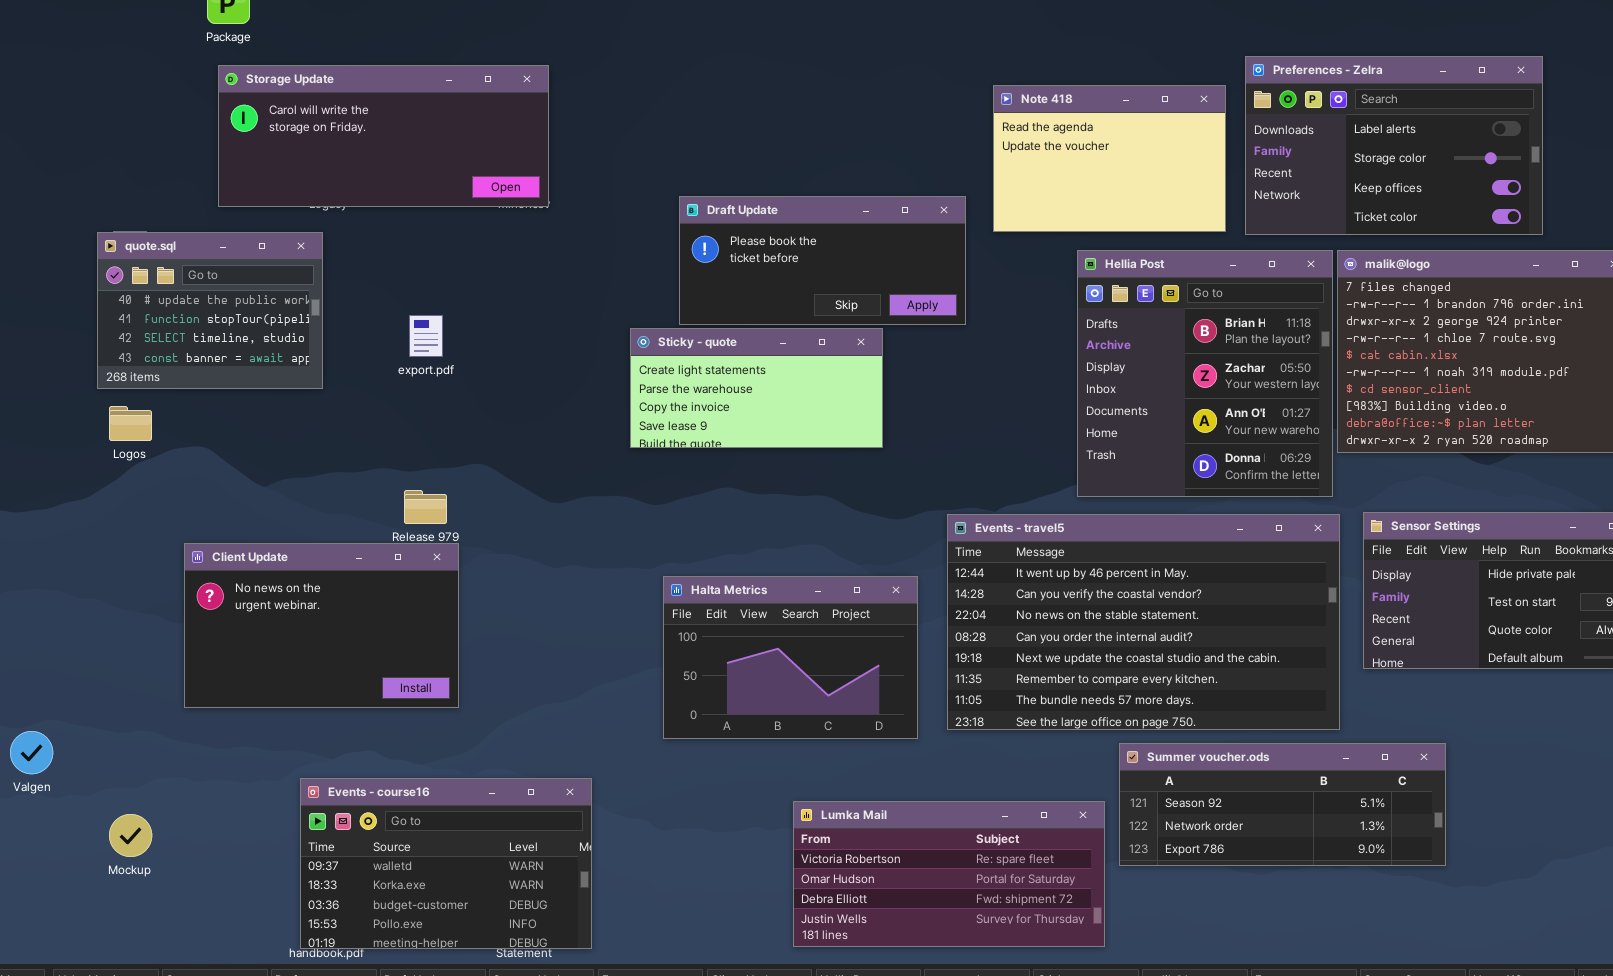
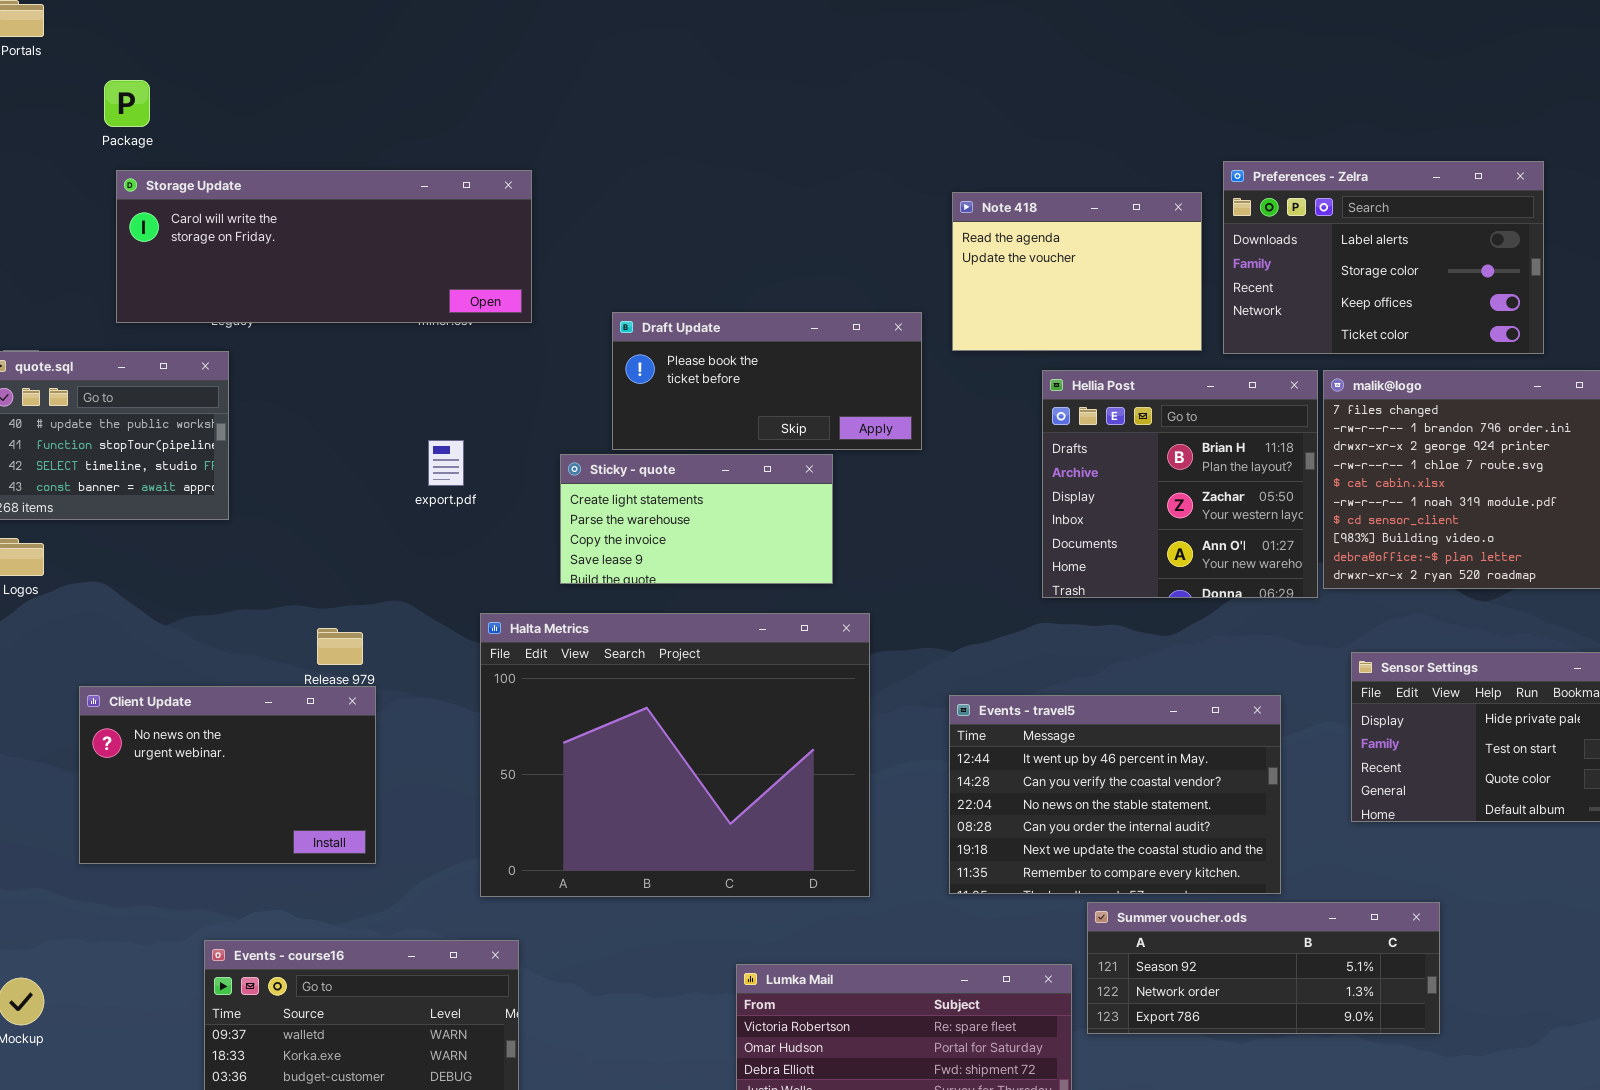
Storage Update: [218,65,549,207] -> [116,170,532,323], resized
Hellia Post: [1077,250,1333,497] -> [1042,370,1318,598], resized
export.pdf: [409,315,443,357] -> [428,440,464,486], moved
Events - travel5: [947,514,1340,730] -> [949,695,1281,894], moved, resized
Halta Metrics: [663,576,918,739] -> [480,613,870,897], resized

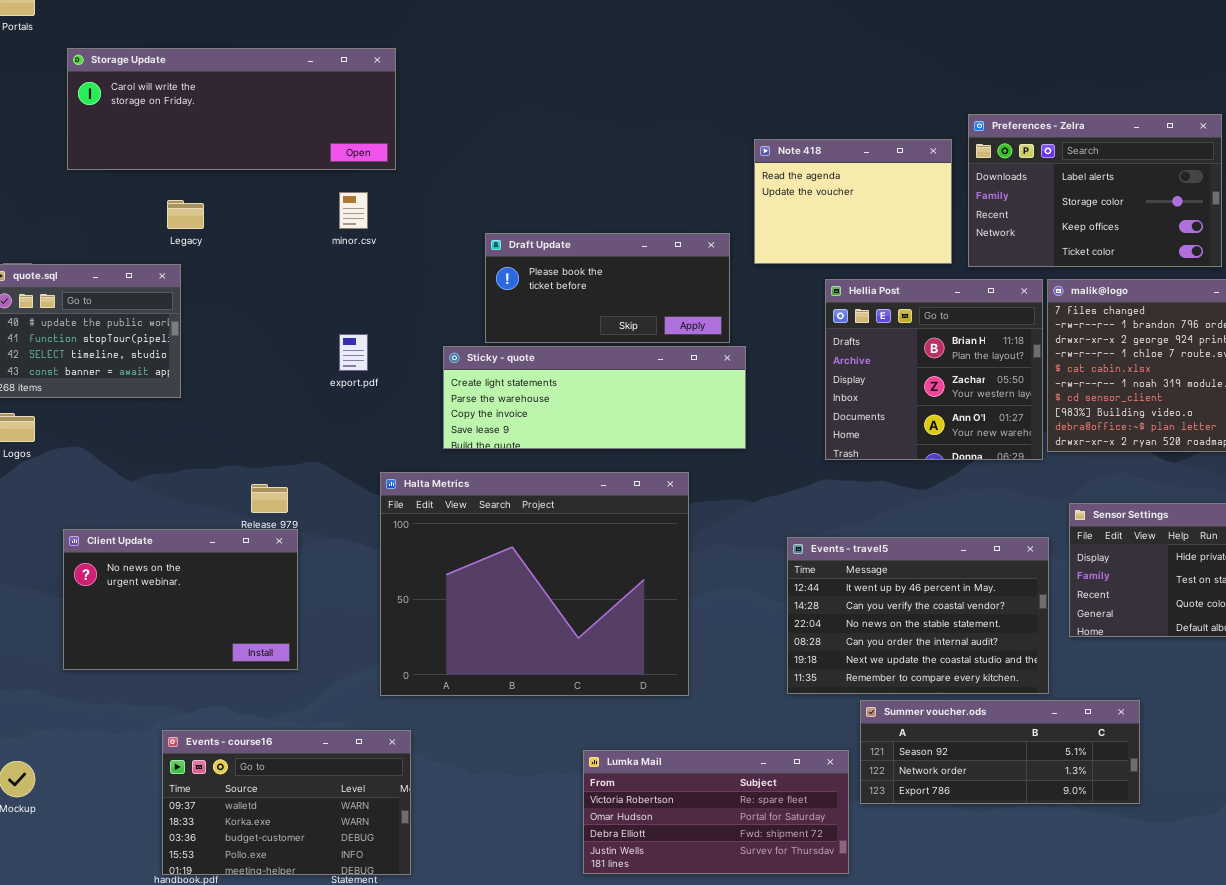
Storage Update: [116,170,532,323] -> [67,48,396,170], moved
Sticky - quote: [560,454,833,584] -> [443,346,746,449], resized
Events - travel5: [949,695,1281,894] -> [787,537,1049,694], moved

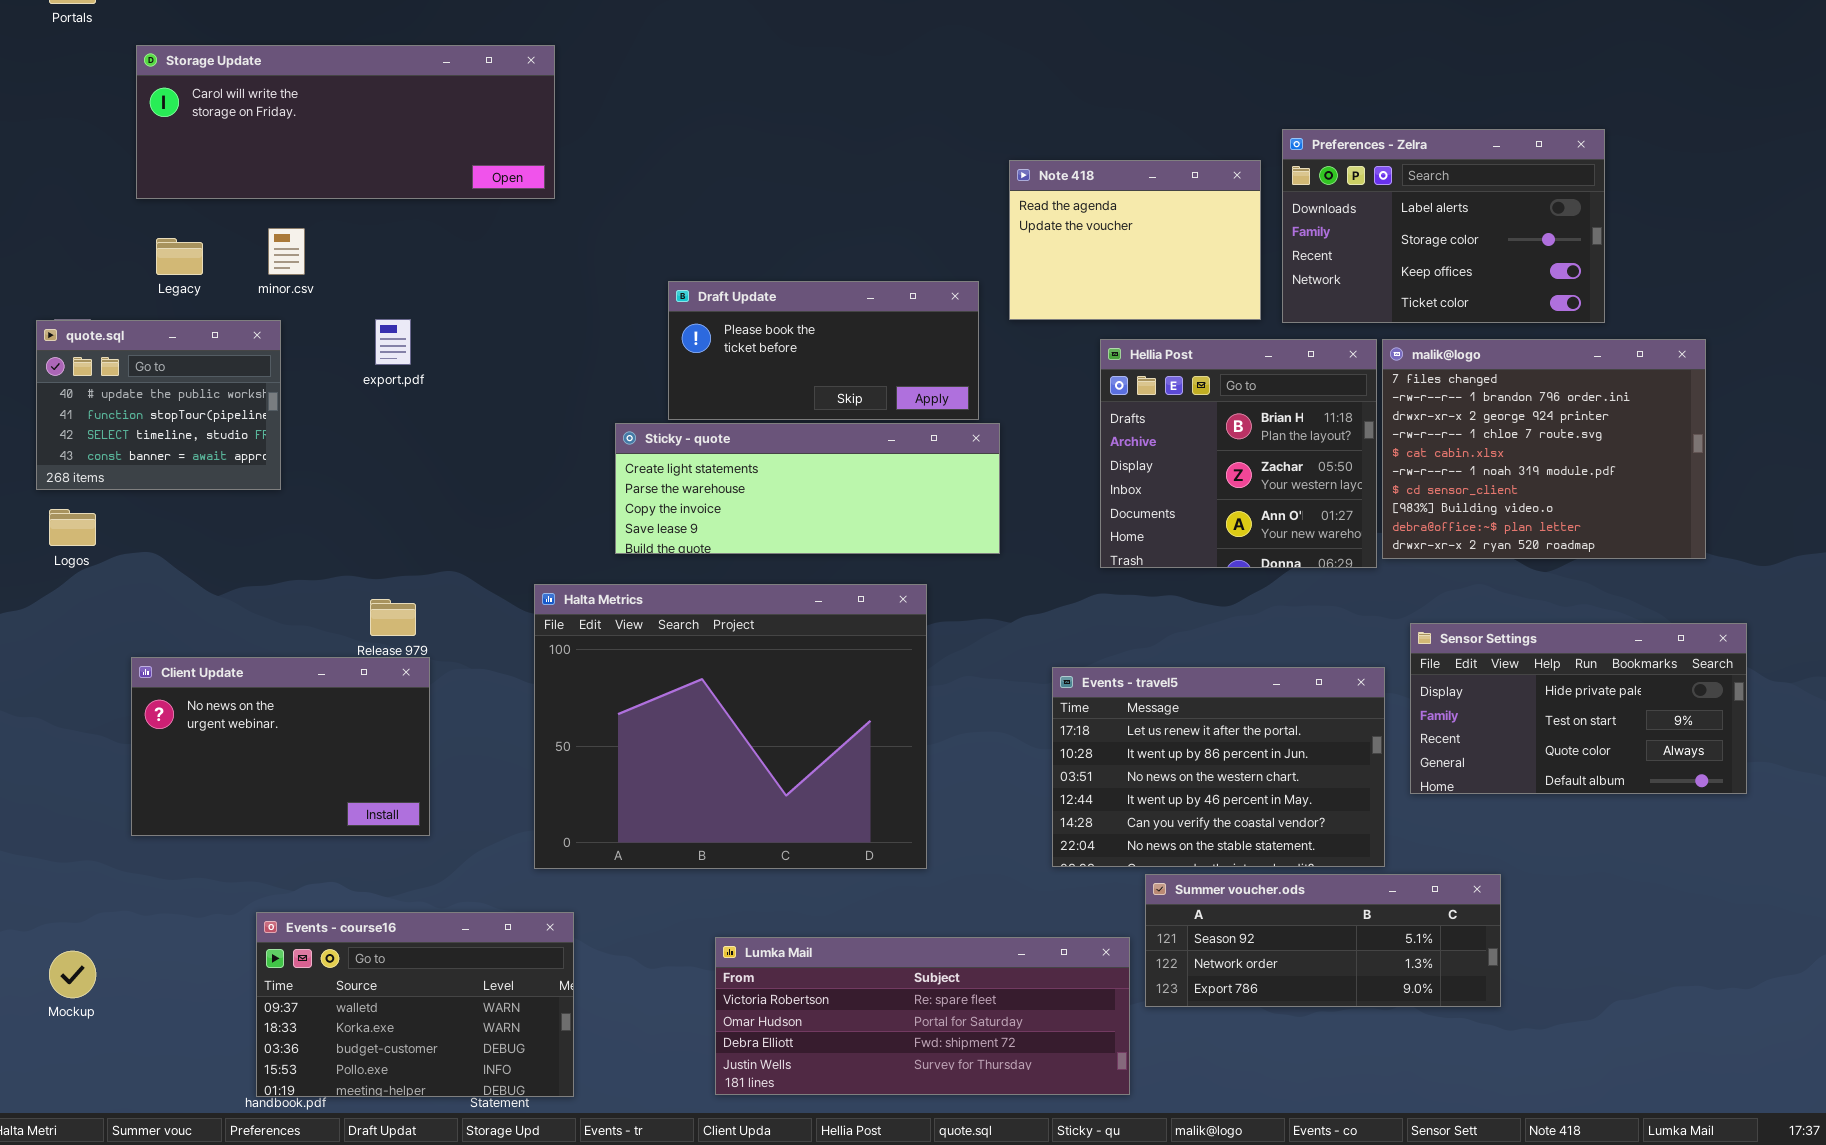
minor.csv: [339,192,368,229] -> [268,228,305,275], moved
Legacy: [167,200,204,229] -> [156,238,203,275], moved
export.pdf: [339,334,368,371] -> [375,319,411,365], moved
Events - travel5: [787,537,1049,694] -> [1052,667,1385,867], scrolled up 3 rows
Lumka Mail: [583,750,849,874] -> [715,937,1130,1095], resized

